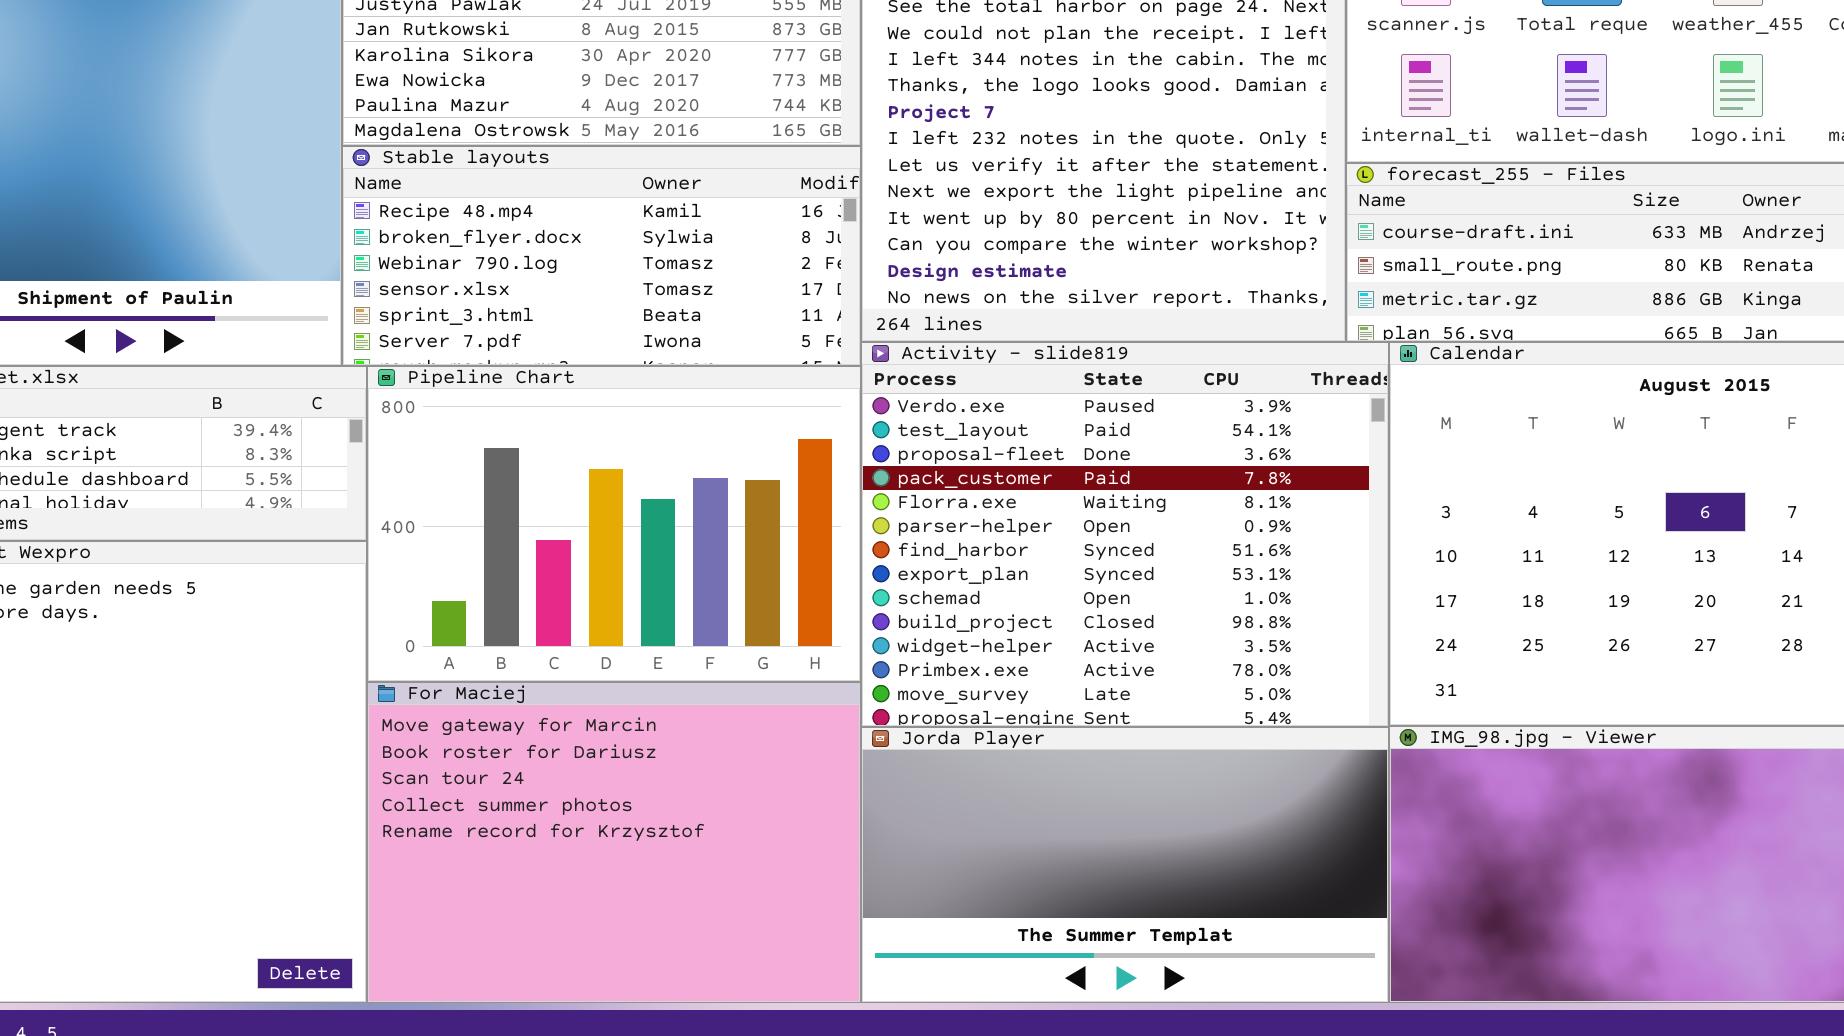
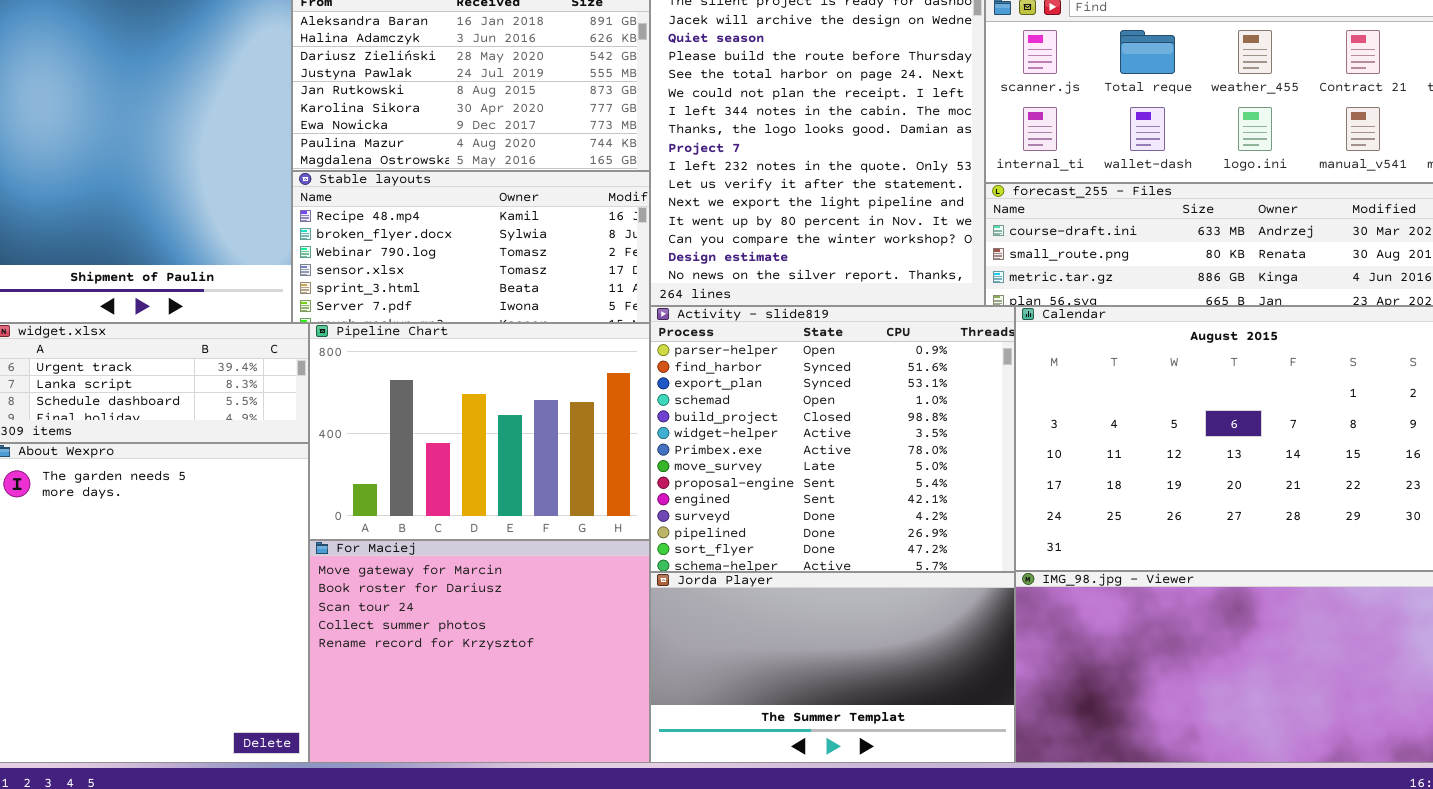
Activity - slide819: [861,342,1389,727] -> [650,306,1015,572], scrolled down 5 rows

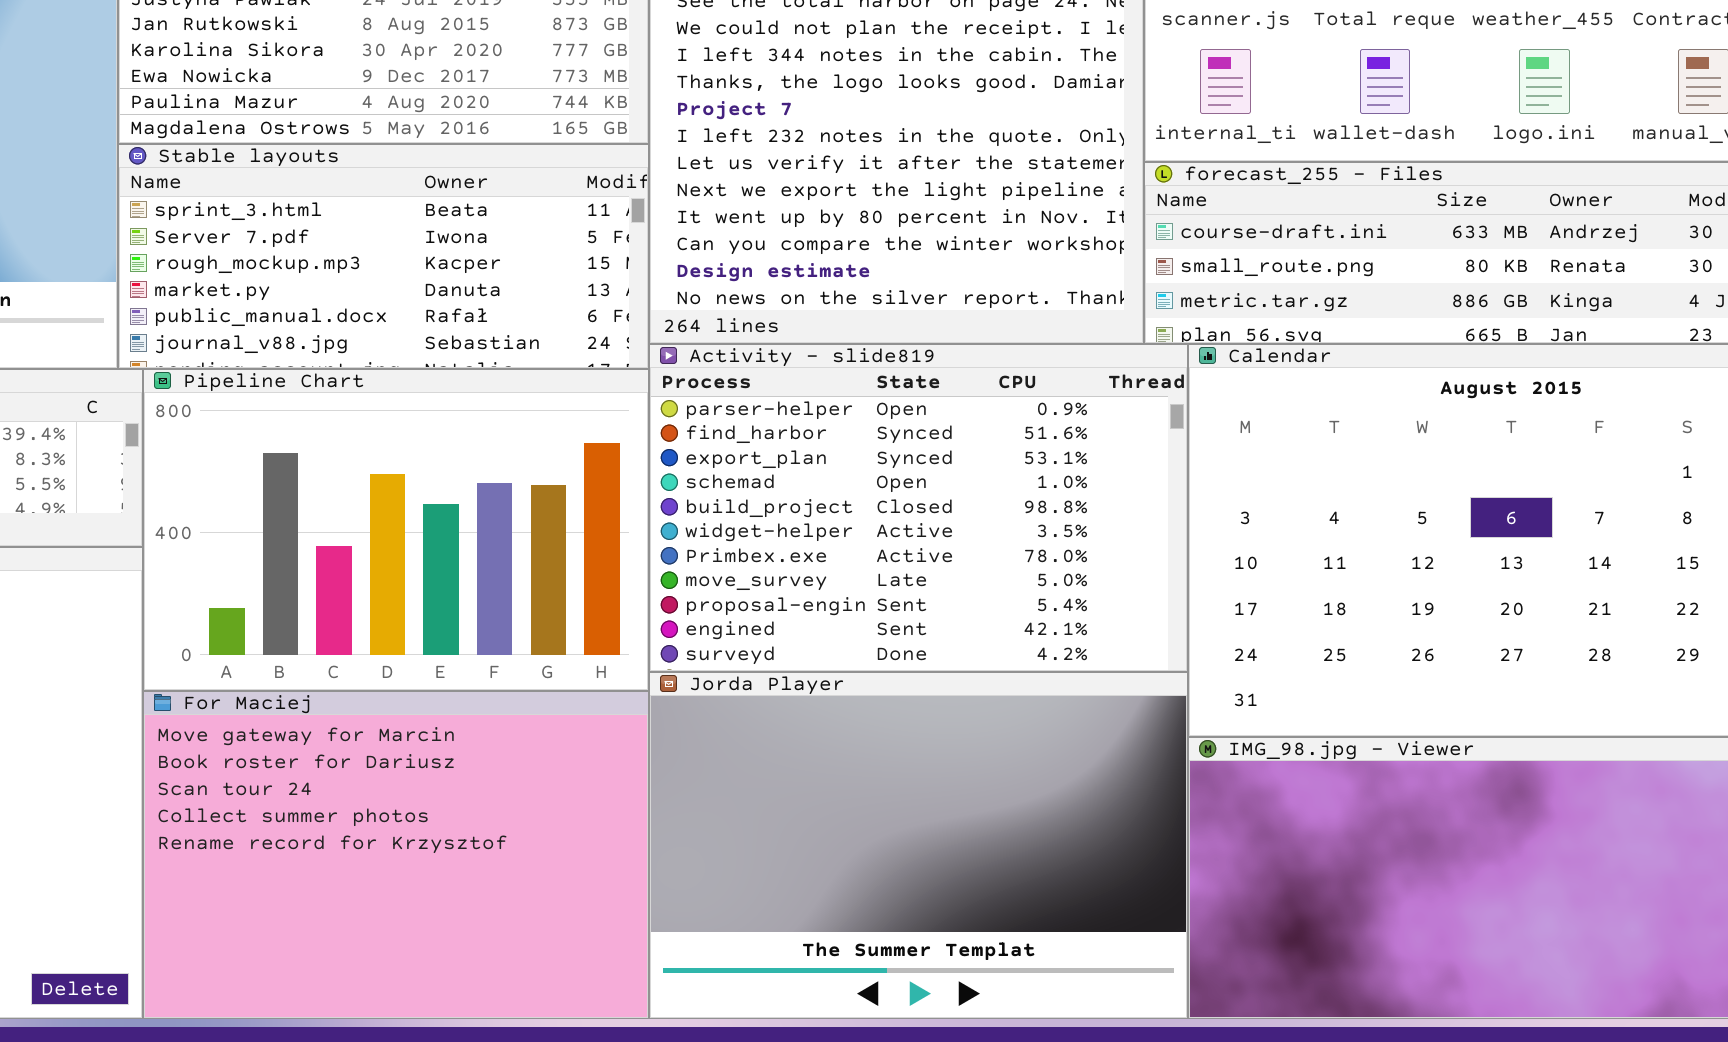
Stable layouts: [292,171,650,323] -> [118,144,649,369], scrolled down 4 rows
Activity - slide819: [650,306,1015,572] -> [649,344,1188,672], resized
Jorda Player: [650,572,1015,763] -> [649,672,1188,1019], resized

